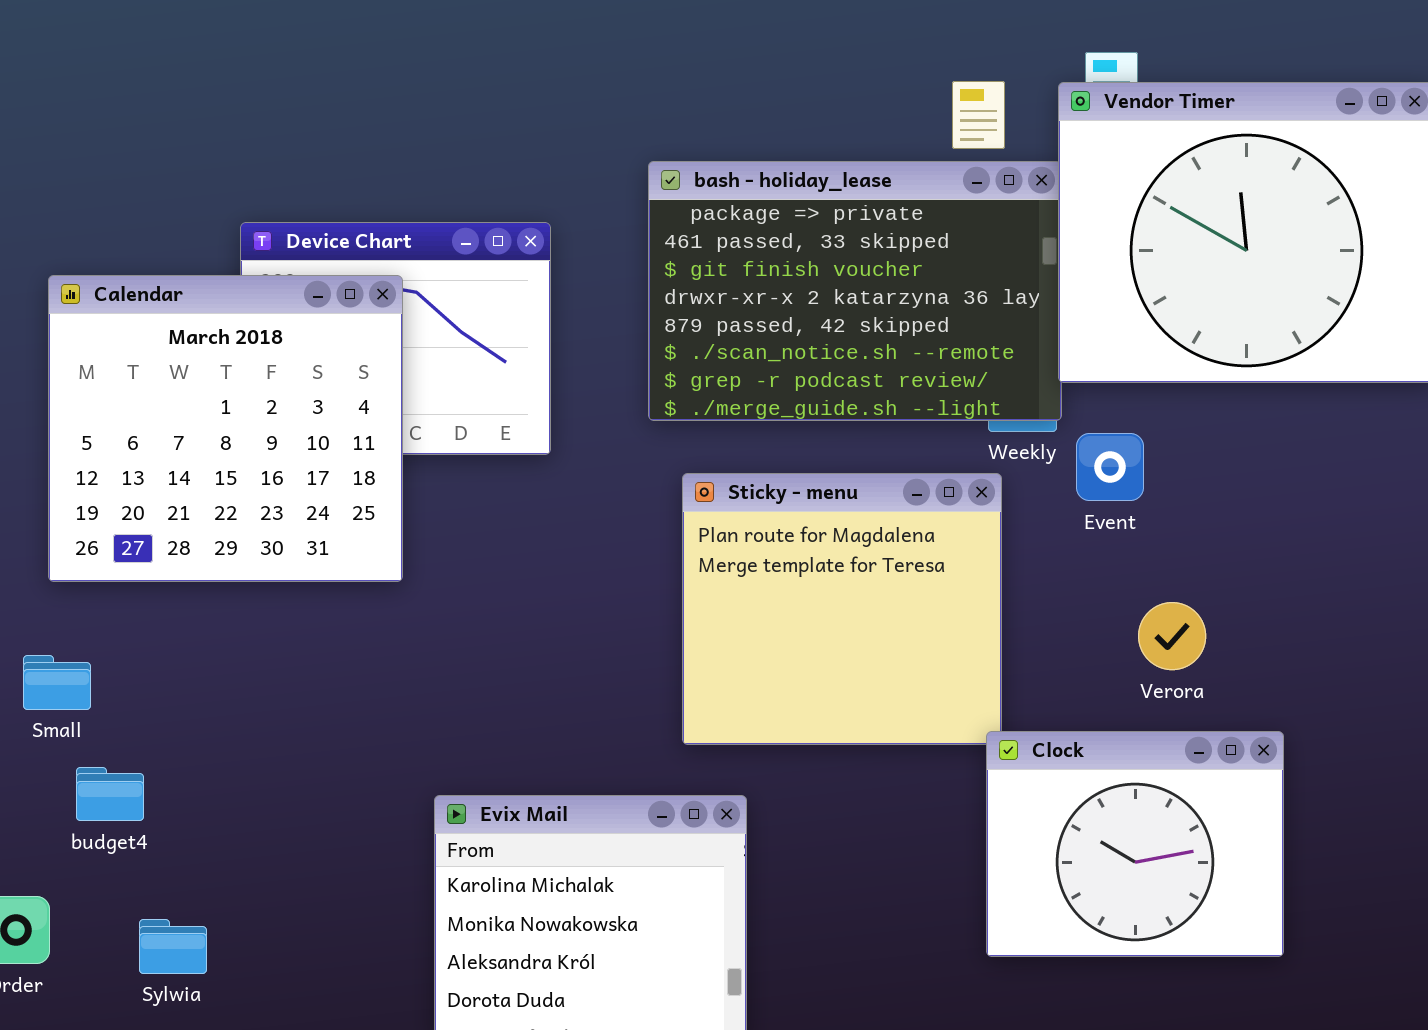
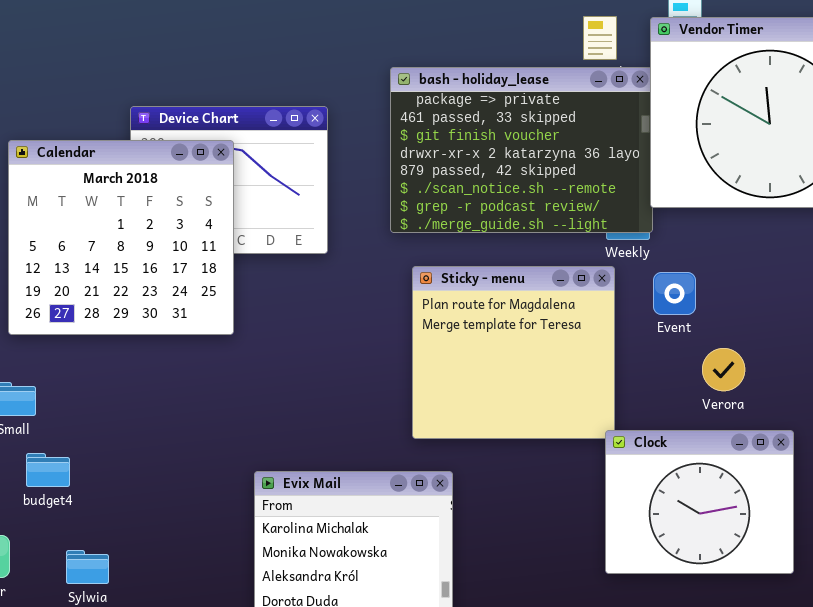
Event: [1076,433,1144,501] -> [653,272,696,315], moved

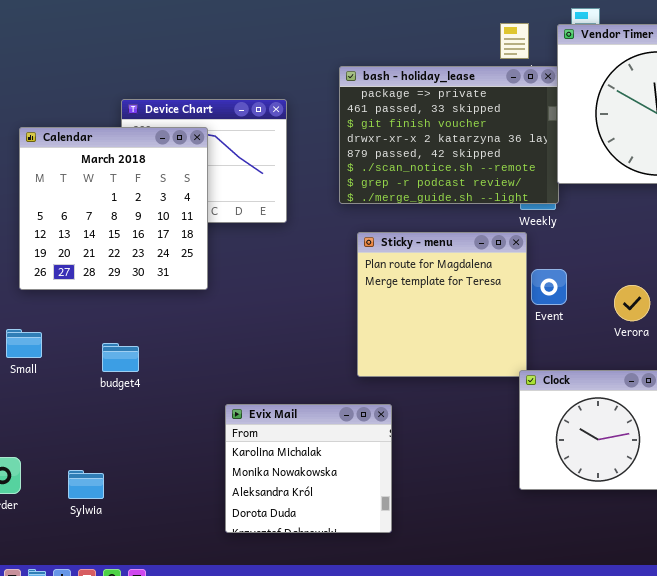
Event: [653,272,696,315] -> [531,269,567,305], moved
Verora: [702,348,745,391] -> [614,285,650,321], moved
budget4: [26,453,70,487] -> [102,343,139,372], moved

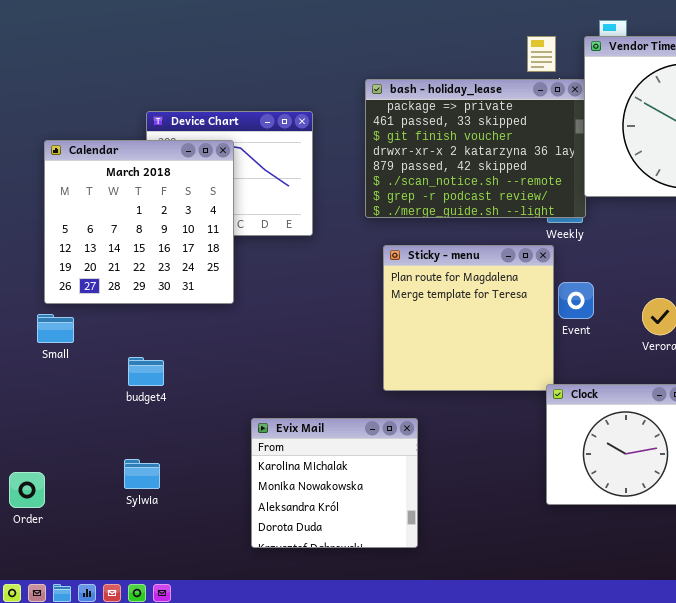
Small: [6,329,42,358] -> [37,314,74,343], moved
Sylwia: [68,470,104,499] -> [124,459,160,489], moved

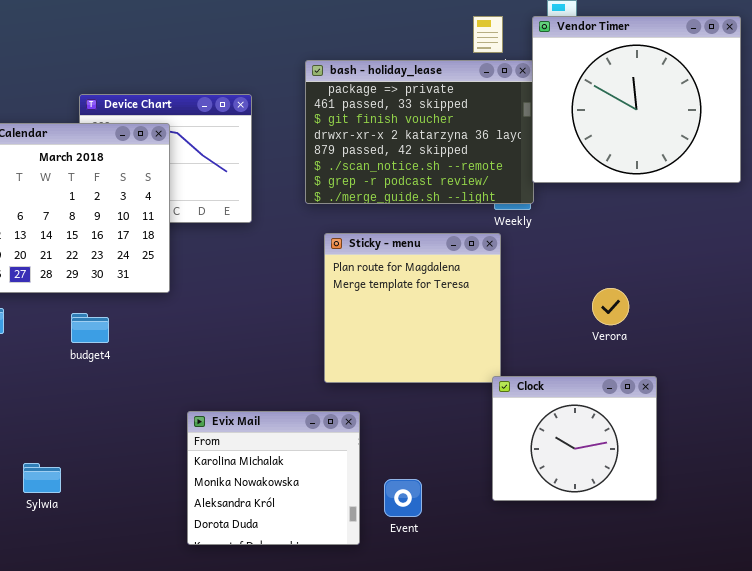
Event: [558,282,594,319] -> [384,479,422,517], moved
budget4: [128,357,164,386] -> [71,313,109,343], moved
Sylwia: [124,459,160,489] -> [23,463,61,493], moved

